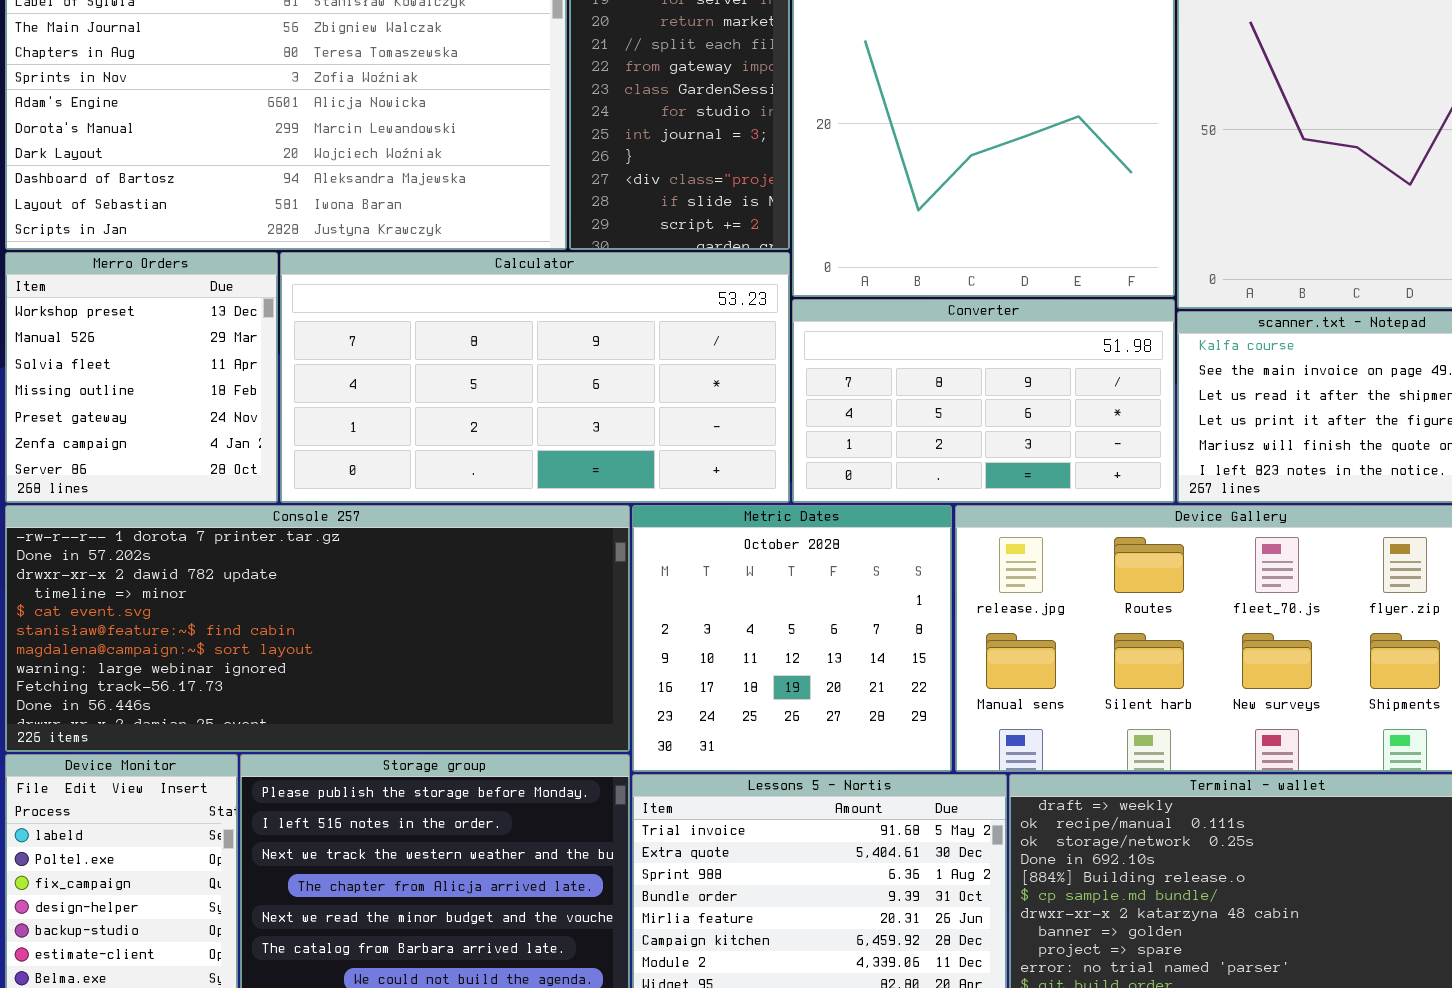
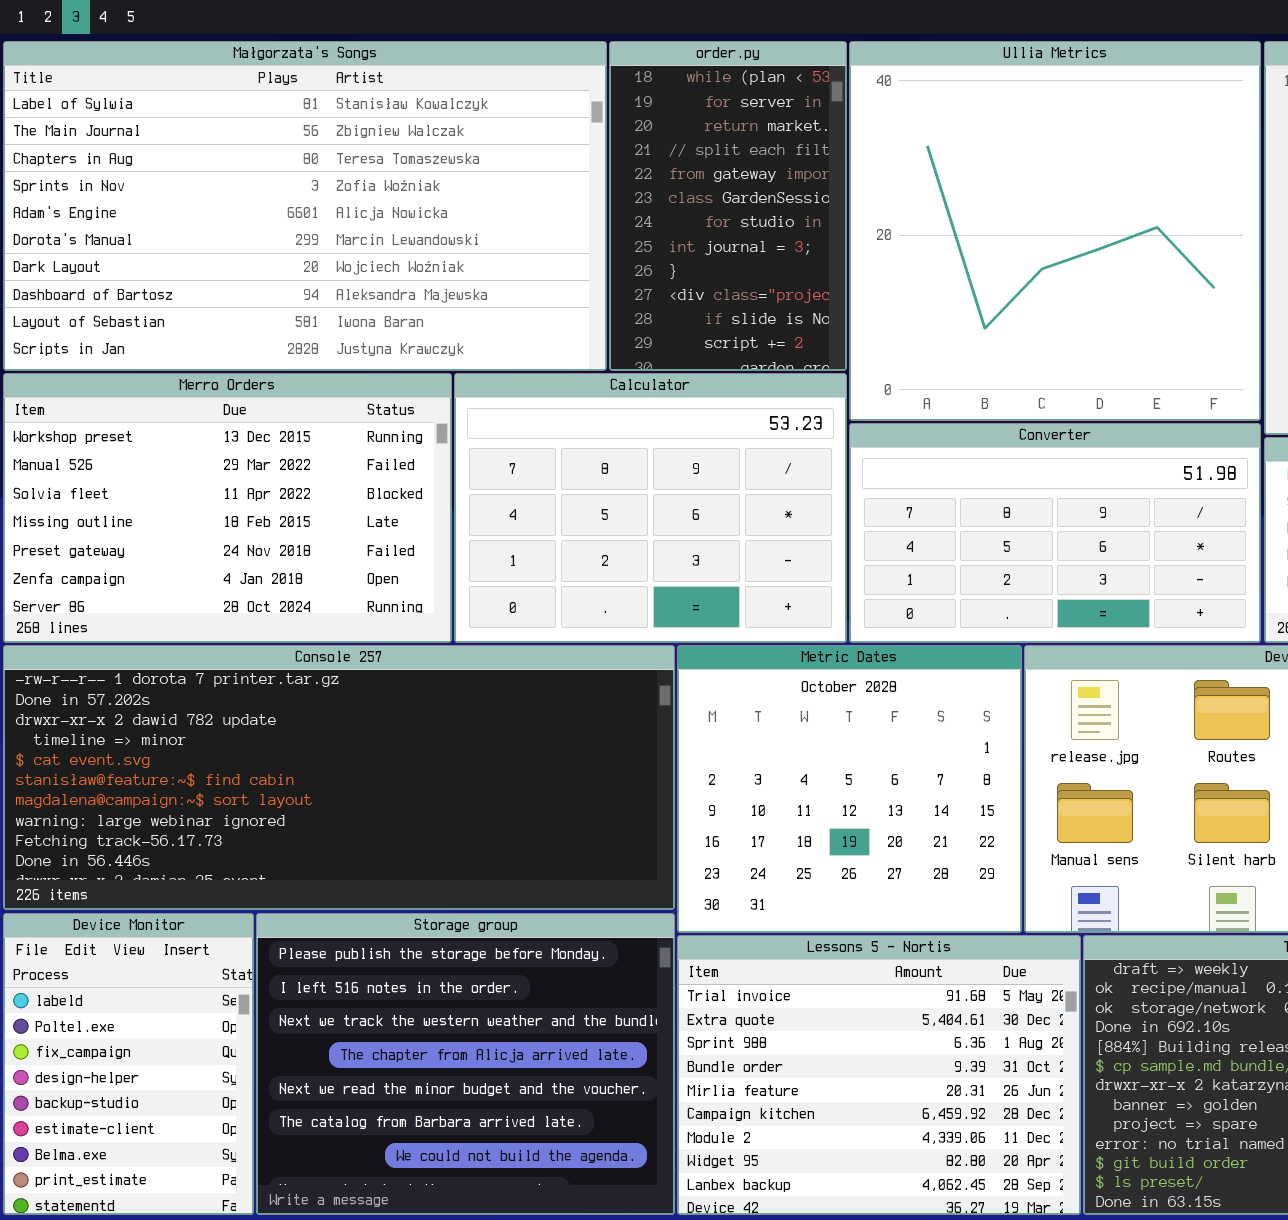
Merro Orders: [5,252,278,503] -> [3,373,452,643], resized
Calculator: [280,252,790,503] -> [454,373,847,643], resized

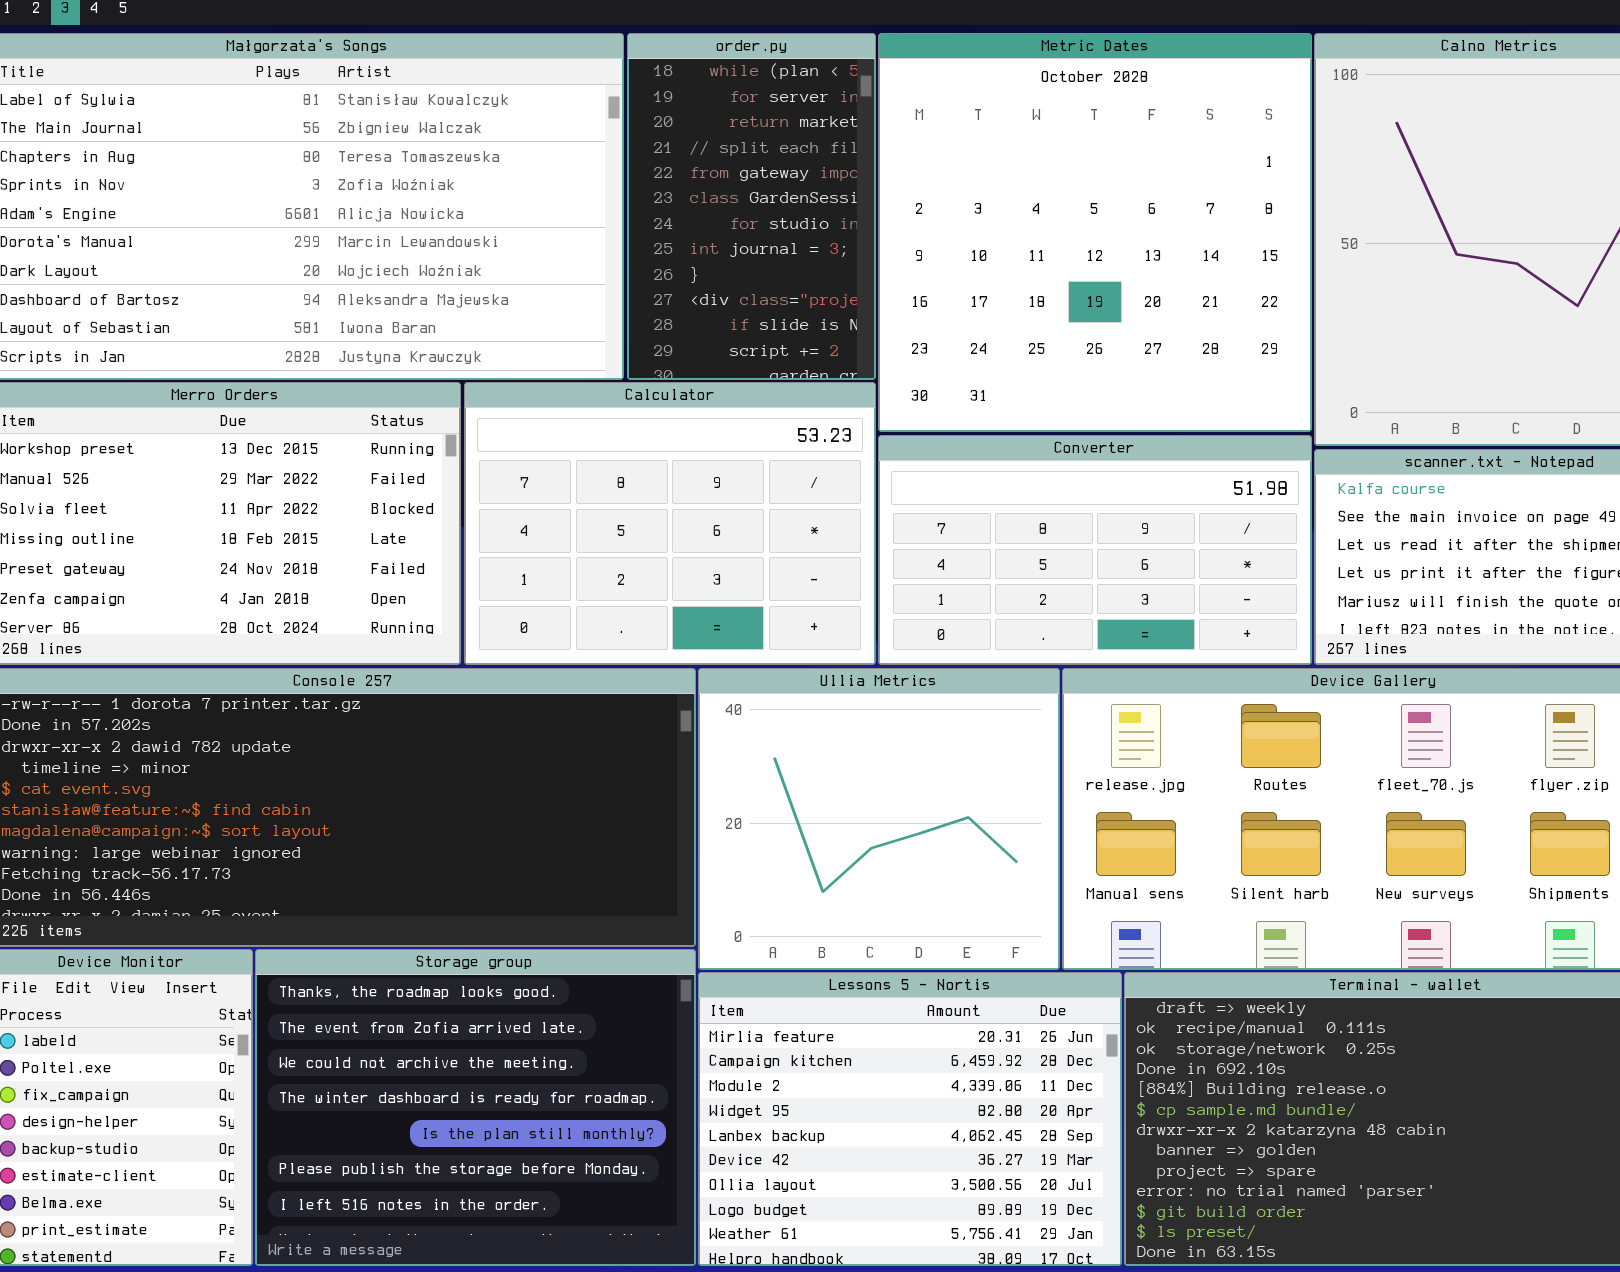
Ullia Metrics: [849,41,1261,421] -> [698,668,1060,970], moved, resized
Metric Dates: [677,645,1022,933] -> [878,33,1312,432], moved, resized
Storage group: [256,913,675,1215] -> [255,949,696,1266], scrolled up 5 rows
Lessons 5 - Nortis: [677,935,1081,1215] -> [698,972,1122,1266], scrolled down 4 rows

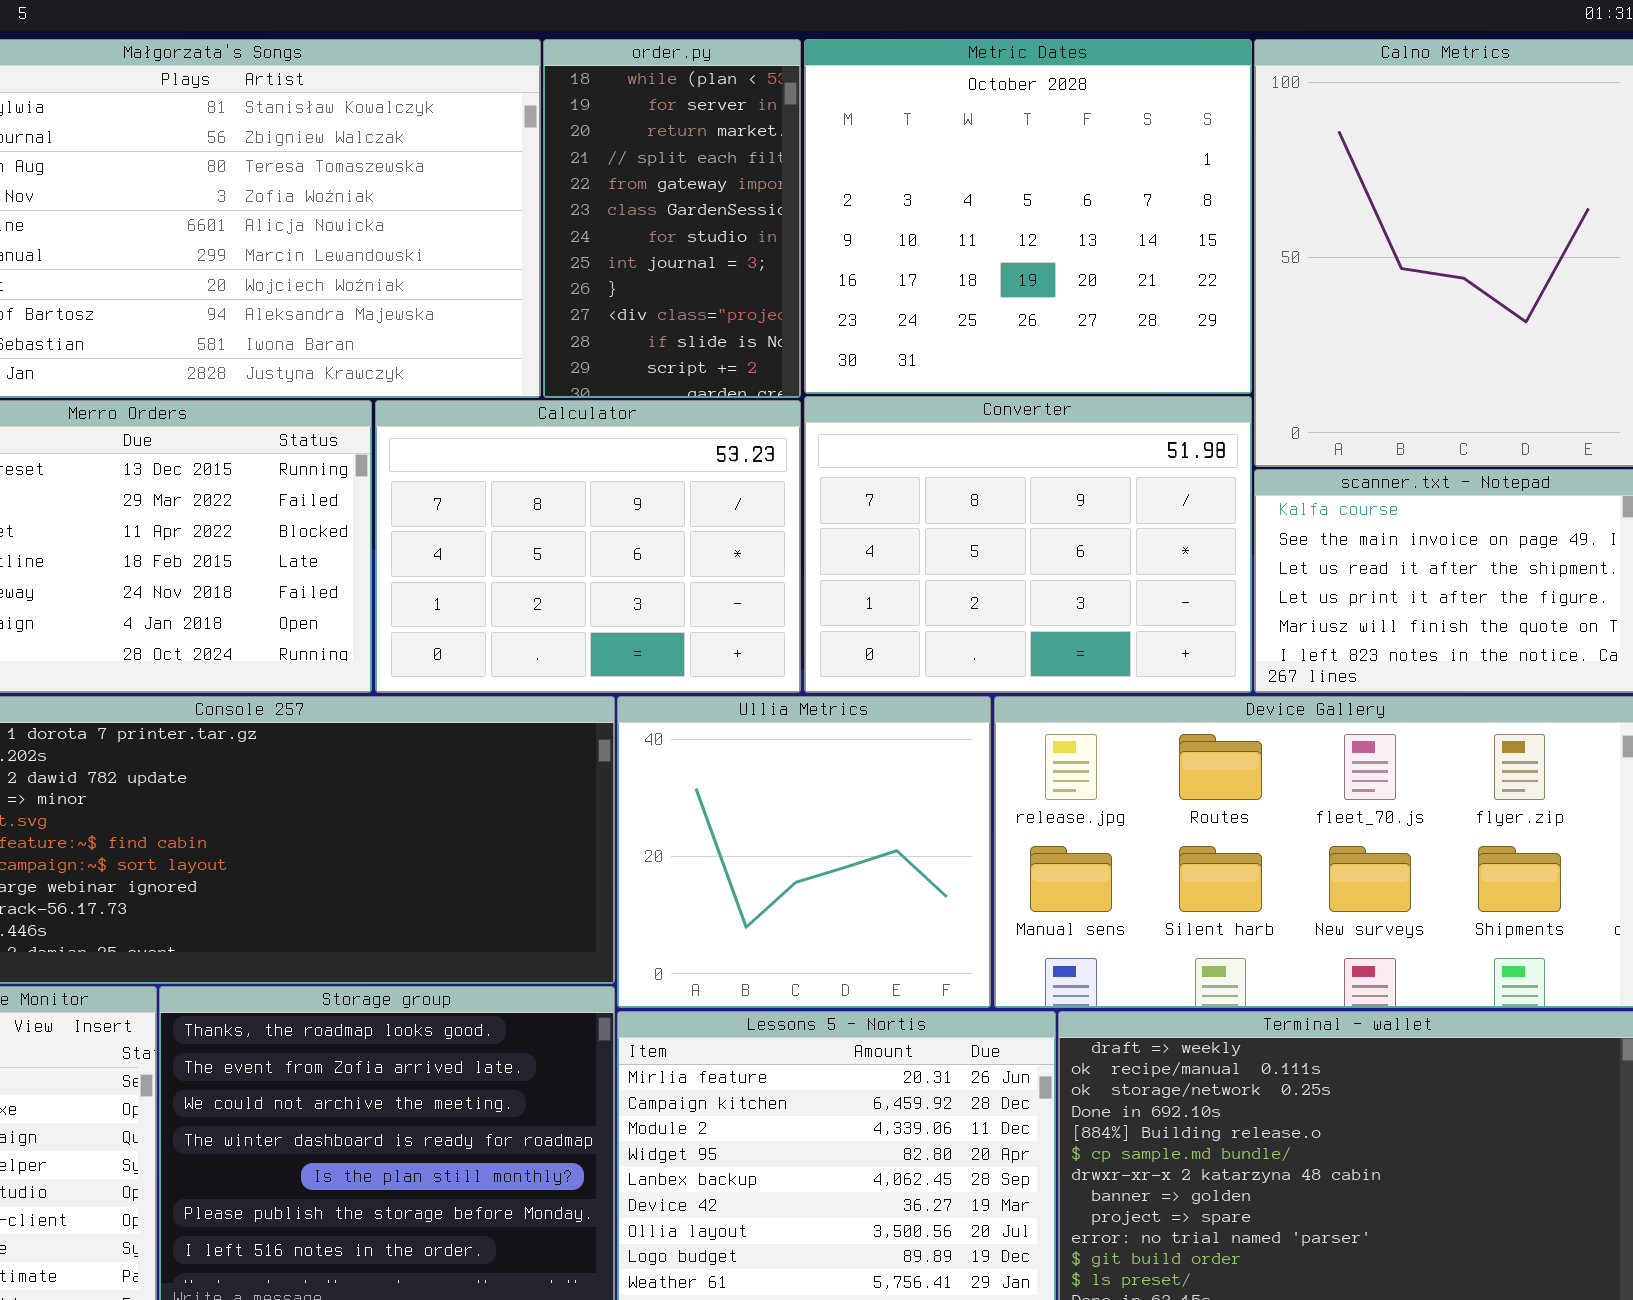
Metric Dates: [878,33,1312,432] -> [804,39,1252,394], resized
Converter: [878,435,1312,665] -> [804,396,1252,693], resized

